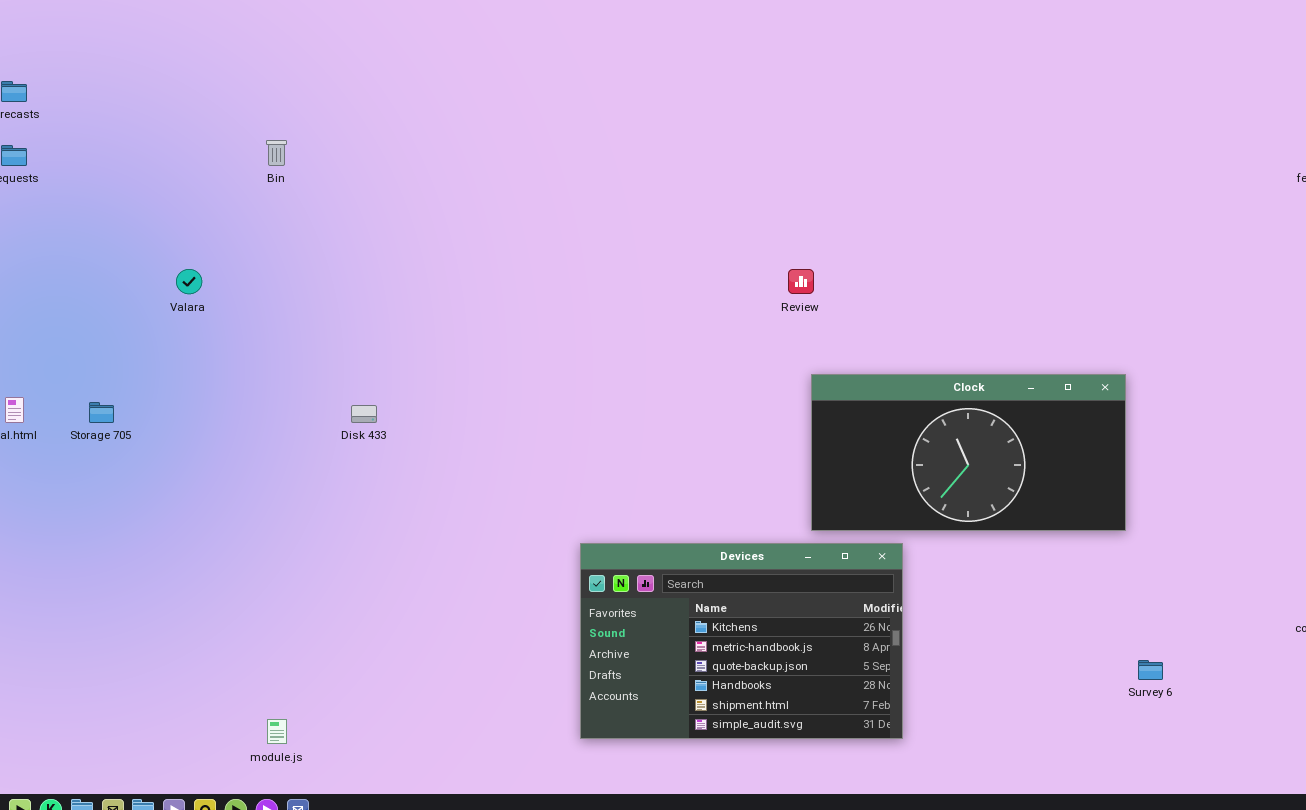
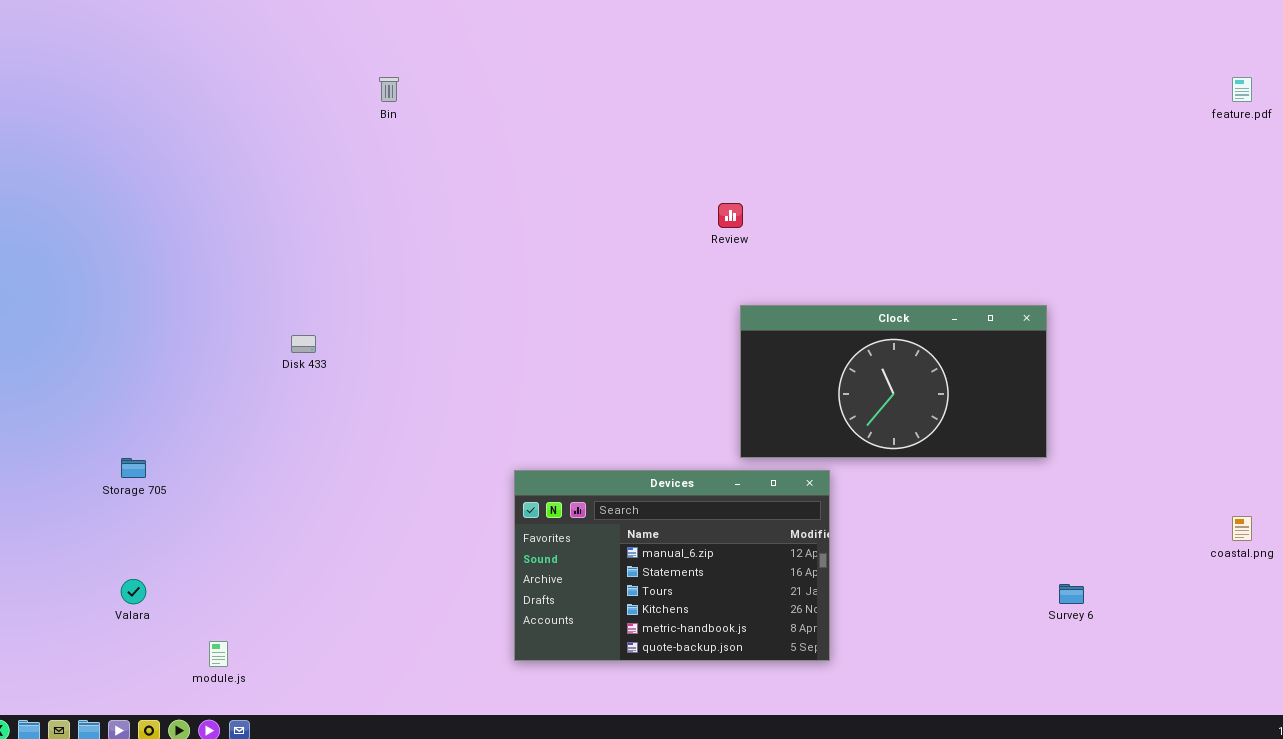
Bin: [266,140,287,166] -> [379,77,399,102], moved
Valara: [176,269,202,294] -> [121,579,146,604], moved
Storage 705: [89,402,114,423] -> [121,458,146,478], moved
Devices: [580,543,903,739] -> [514,470,830,661], scrolled up 3 rows

